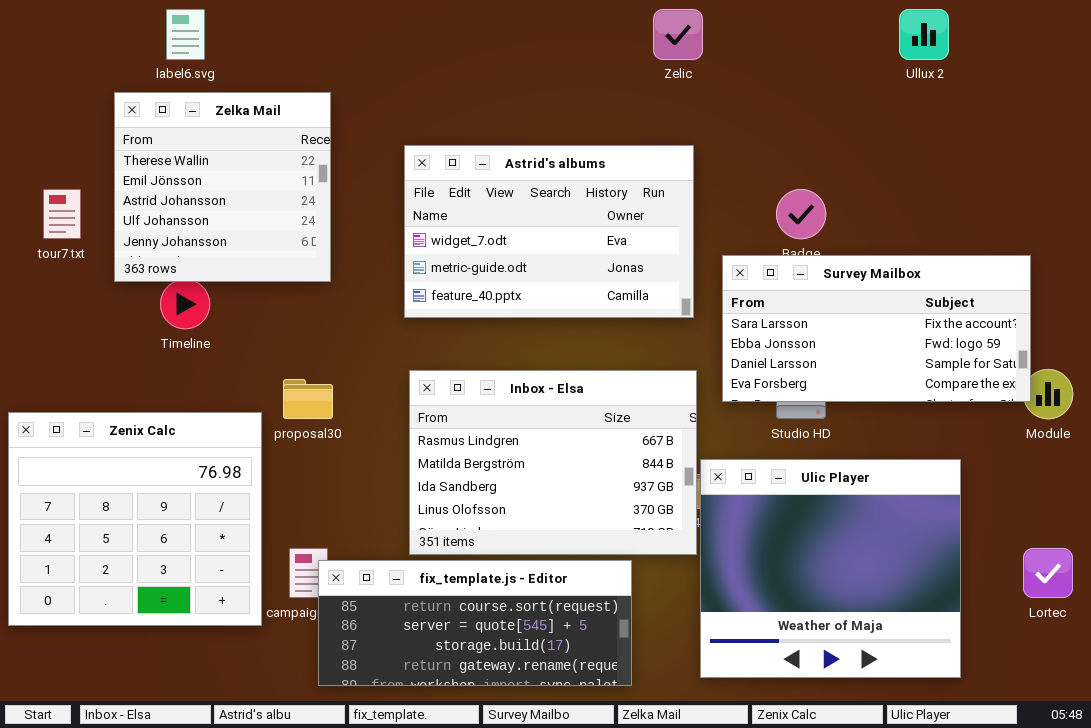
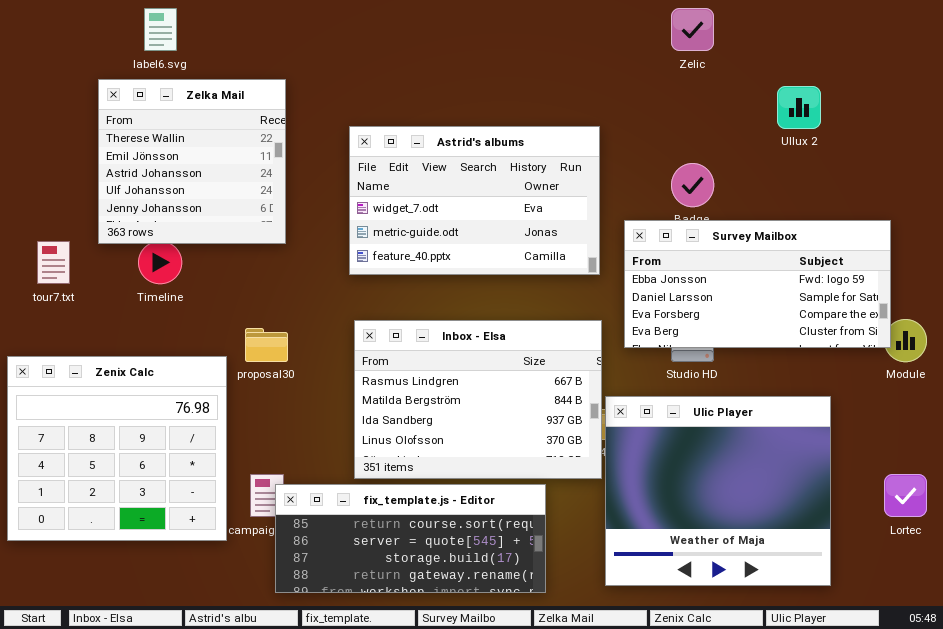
Zelic: [653,9,703,60] -> [671,8,714,51], moved
Ullux 2: [899,9,949,60] -> [777,86,821,129], moved
tour7.txt: [43,189,81,239] -> [37,241,70,284], moved
Survey Mailbox: [722,255,1031,402] -> [624,220,891,348], scrolled down 1 row

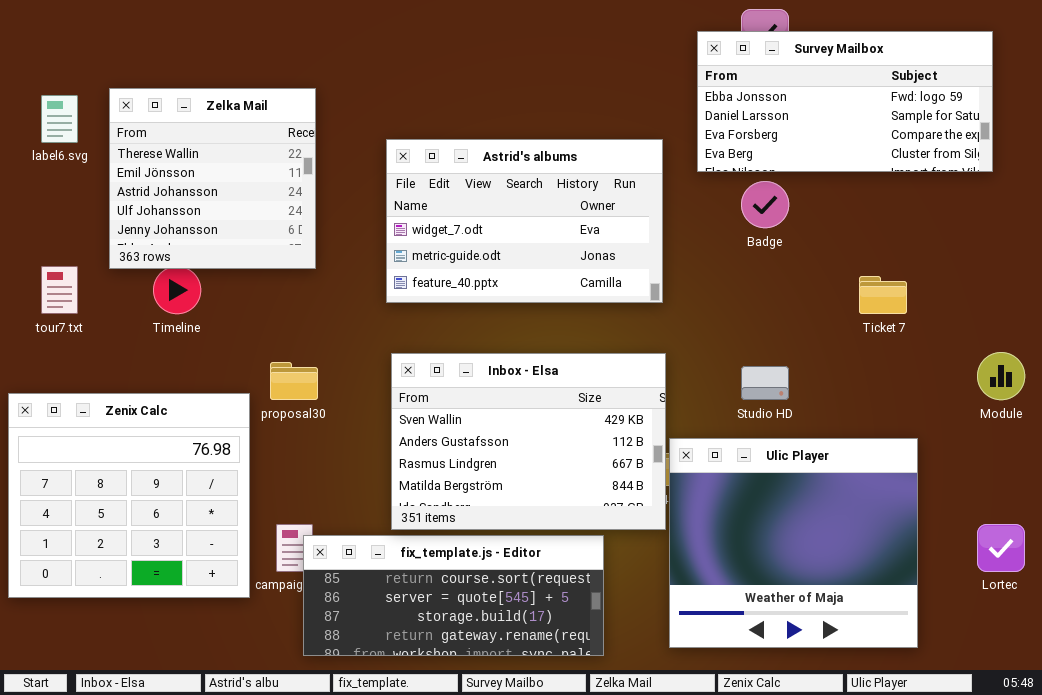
label6.svg: [144,8,177,51] -> [41,95,78,143], moved
Survey Mailbox: [624,220,891,348] -> [697,31,993,172], moved
Inbox - Elsa: [354,320,602,479] -> [391,353,666,530], scrolled up 2 rows

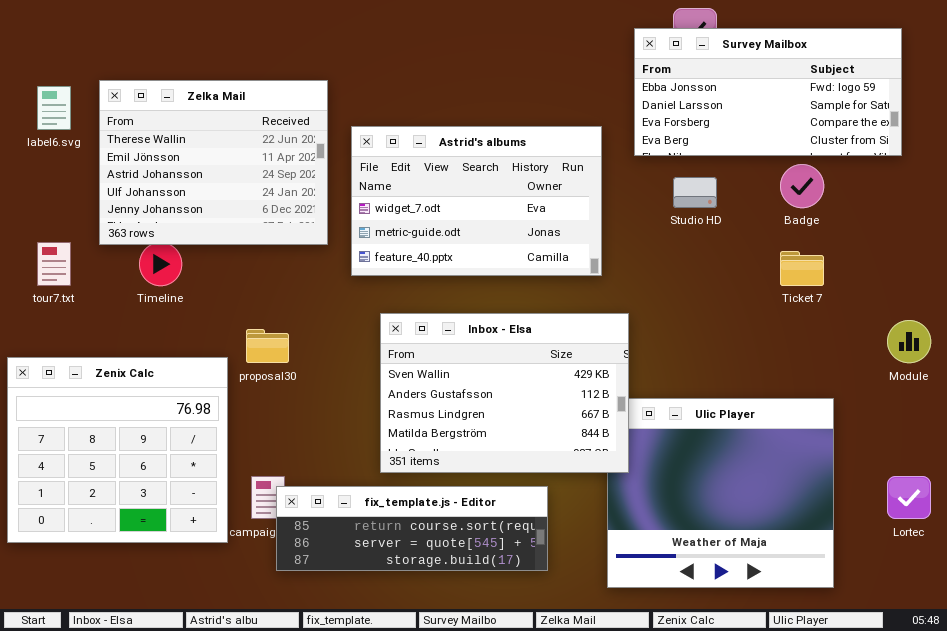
Zelka Mail: [109,88,316,269] -> [99,80,328,245], resized
Badge: [741,181,789,228] -> [780,164,824,208], moved
Inbox - Elsa: [391,353,666,530] -> [380,313,629,473], moved
Studio HD: [741,366,789,400] -> [673,177,717,208], moved
fix_template.js - Editor: [303,535,604,656] -> [276,486,548,571], resized

